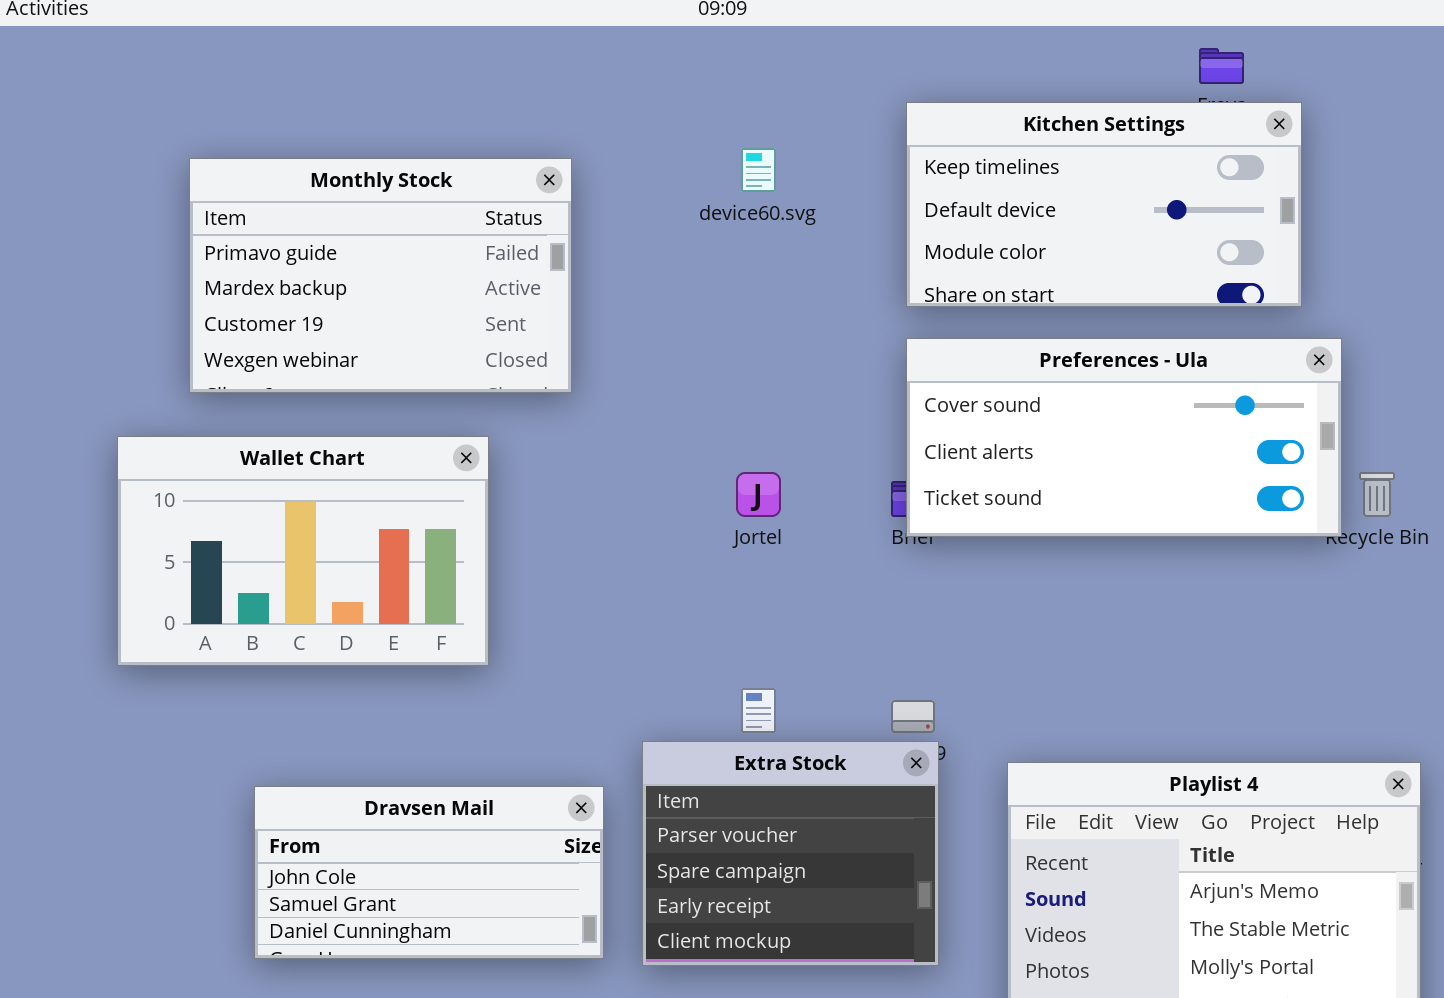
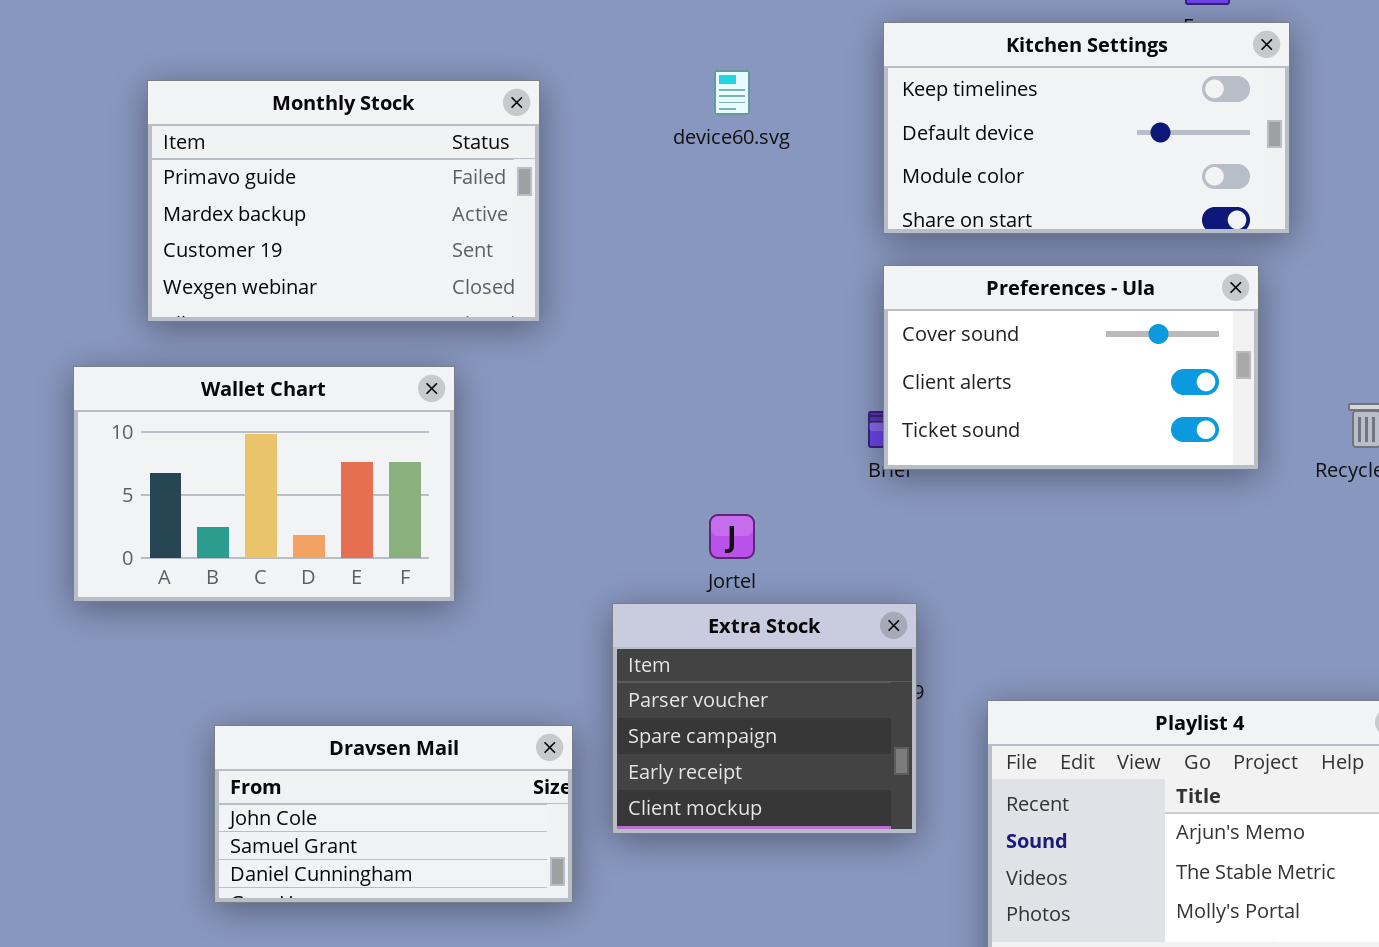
Preferences - Ula: [906,338,1342,537] -> [883,265,1259,470], resized
Jortel: [736,472,781,517] -> [709,514,755,559], moved
Extra Stock: [642,741,939,966] -> [612,603,917,834], moved

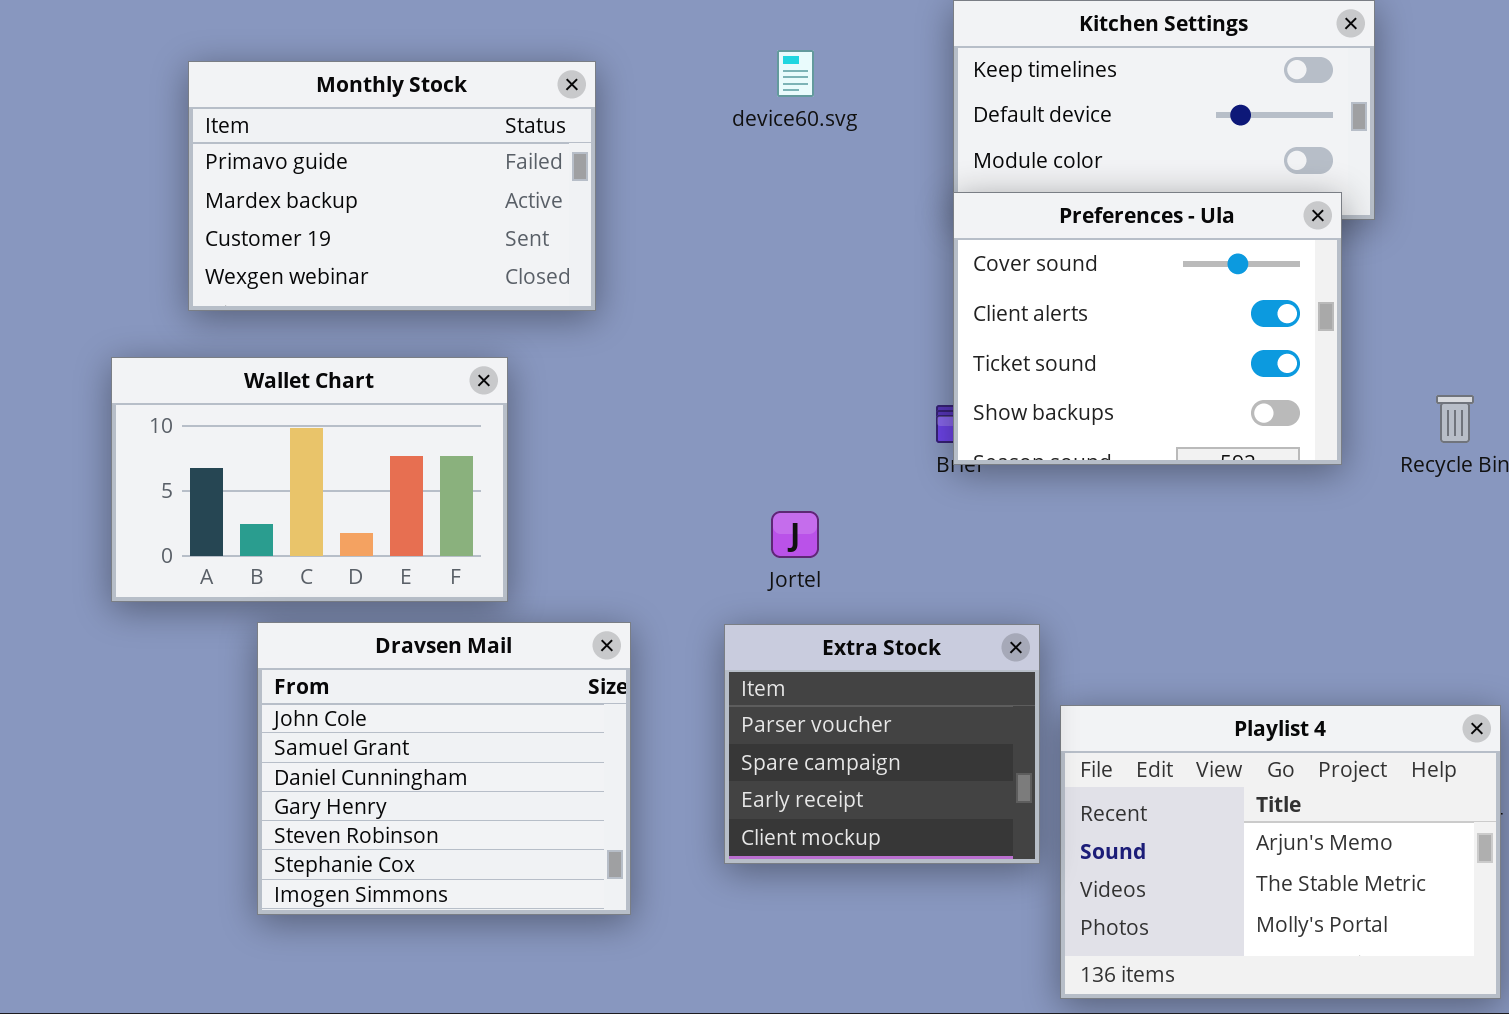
Preferences - Ula: [883,265,1259,470] -> [953,192,1342,465], resized
Extra Stock: [612,603,917,834] -> [724,624,1040,864], moved
Dravsen Mail: [214,725,573,903] -> [257,622,631,915], resized

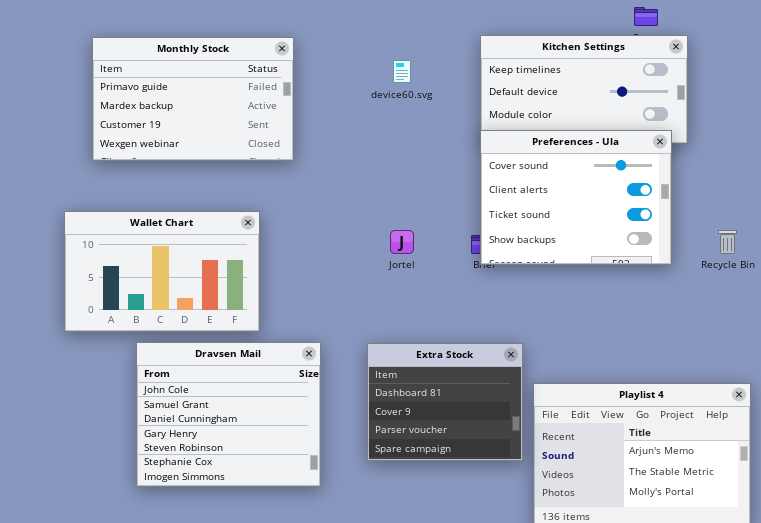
Monthly Stock: [188,61,596,311] -> [92,37,294,161], moved
Jortel: [771,511,819,558] -> [390,230,414,254], moved
Extra Stock: [724,624,1040,864] -> [367,343,523,461], scrolled up 2 rows

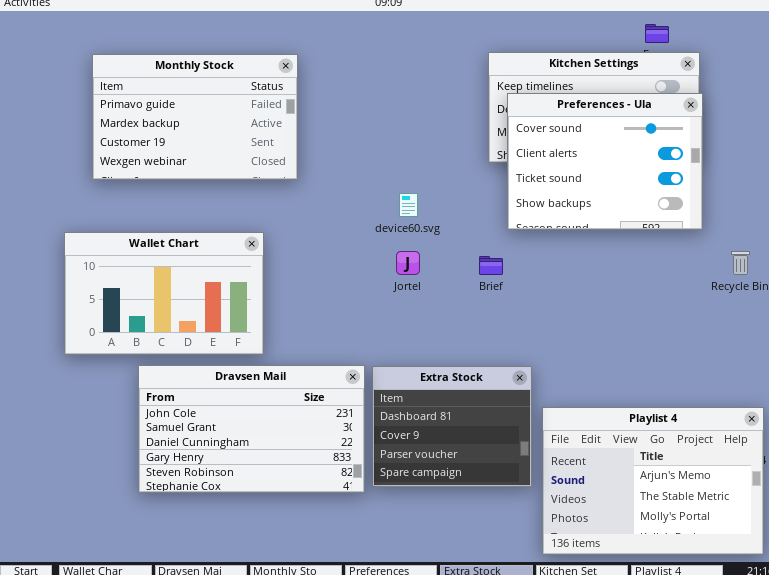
device60.svg: [393,60,411,83] -> [399,193,418,217], moved
Preferences - Ula: [480,130,672,265] -> [507,93,703,230], moved
Dravsen Mail: [136,342,321,487] -> [138,365,365,493], resized

